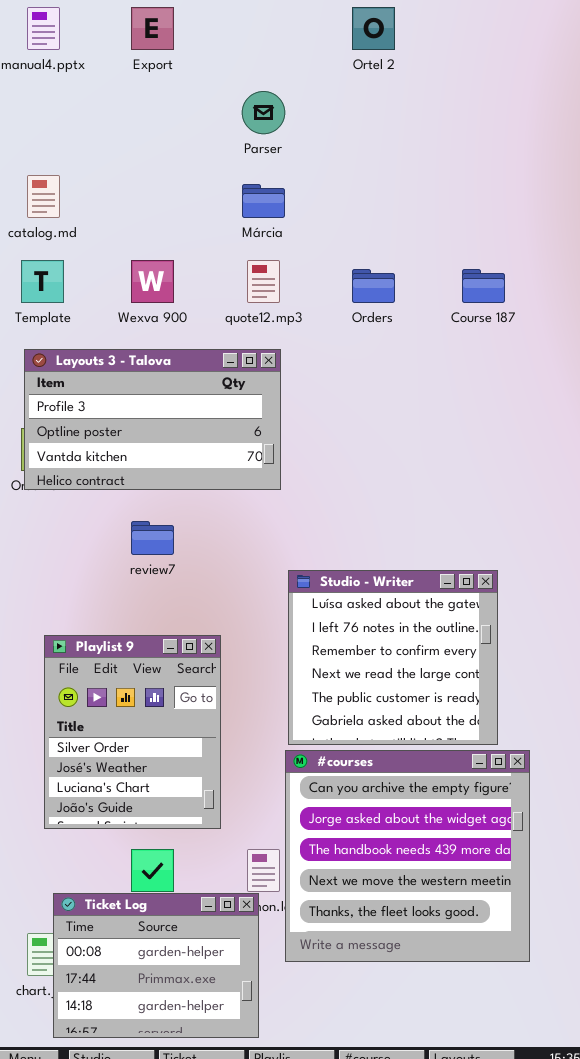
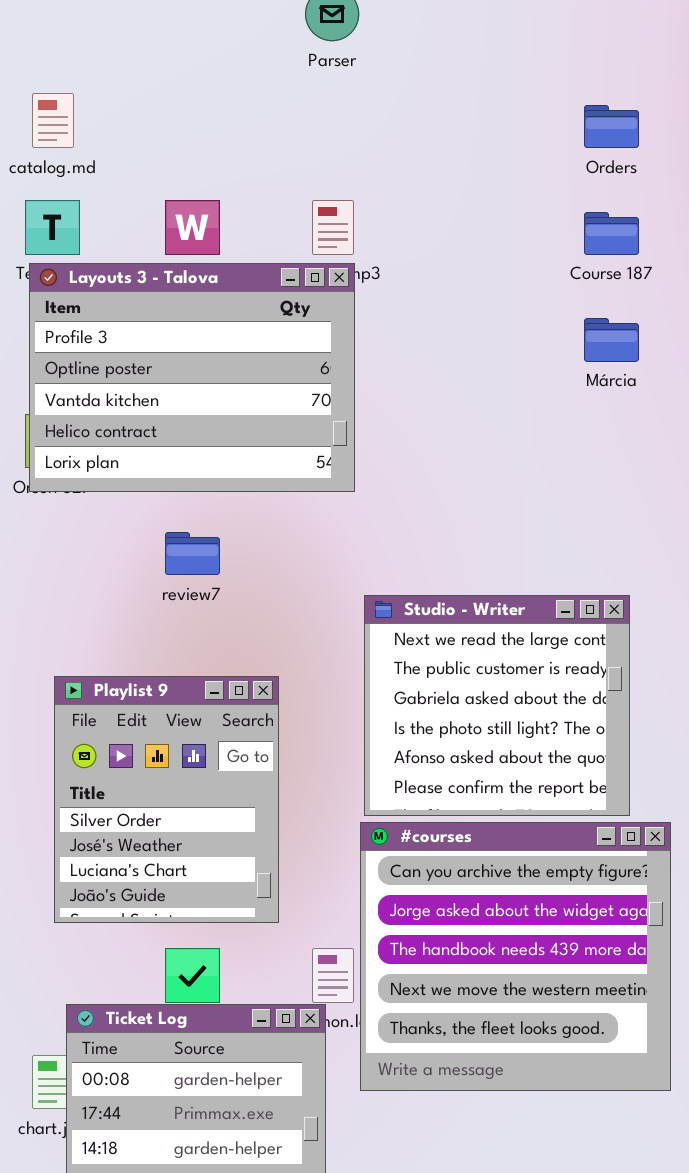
Márcia: [242,184,285,218] -> [584,318,639,362], moved
Orders: [352,269,395,303] -> [584,105,639,148], moved
Layouts 3 - Talova: [24,349,281,490] -> [29,263,355,492], resized
Studio - Writer: [288,570,498,745] -> [364,595,630,816], scrolled down 3 rows

